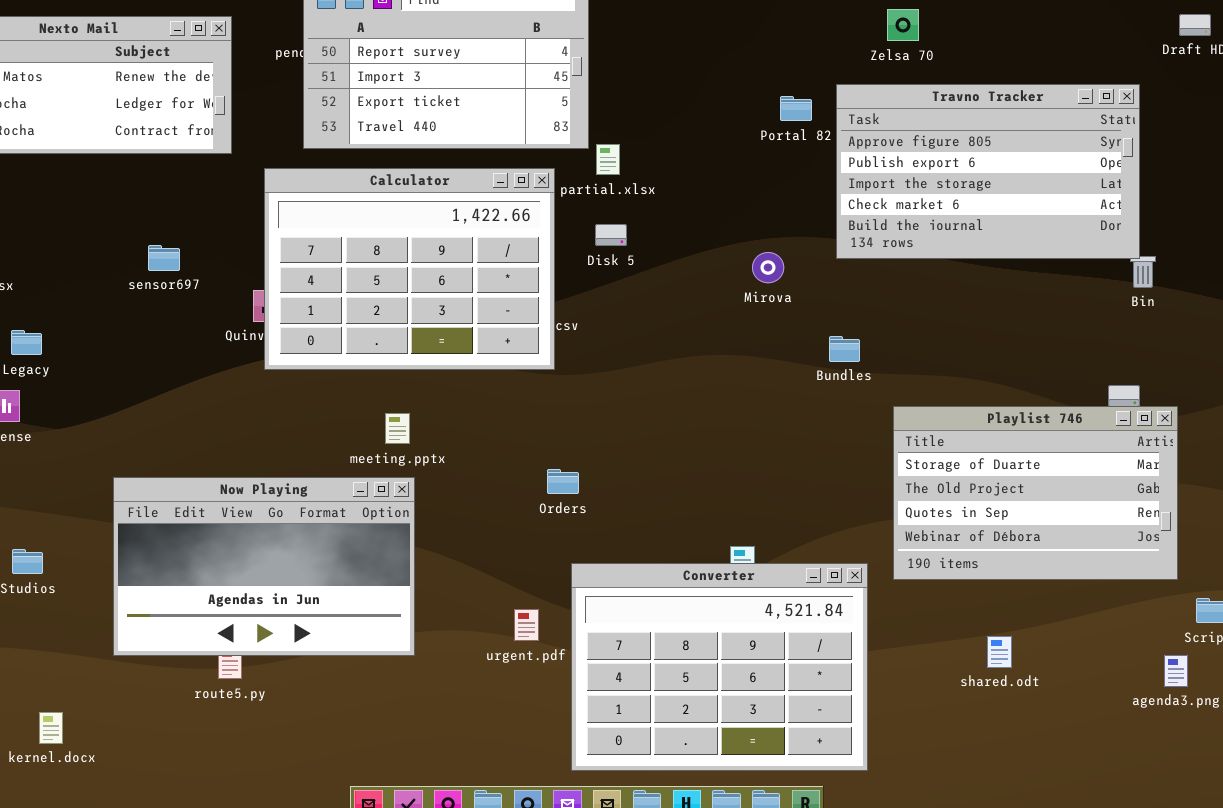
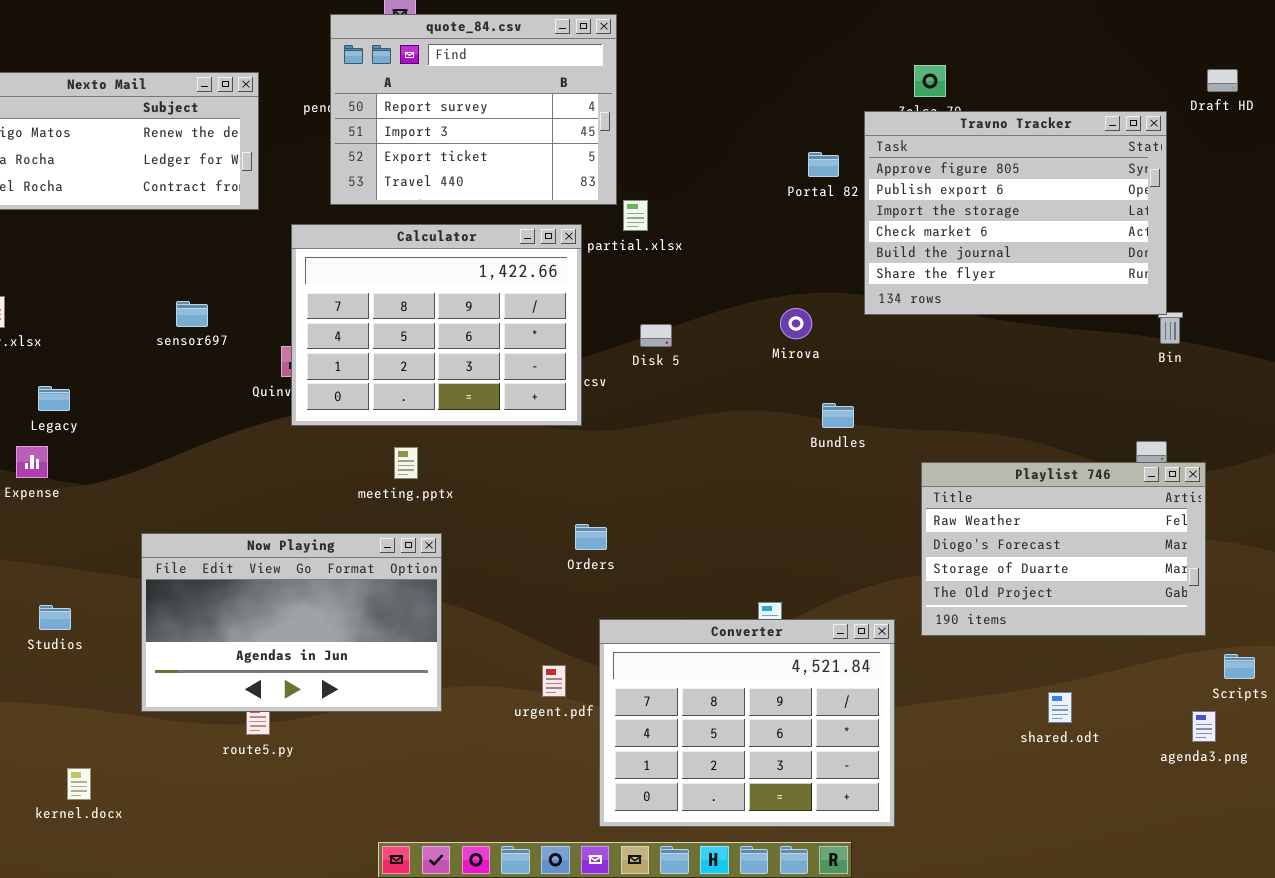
Travno Tracker: [836,84,1140,259] -> [864,111,1167,315], resized
Disk 5: [595,224,627,246] -> [640,324,672,347], moved
Bundles: [829,336,860,362] -> [822,403,854,428], moved
Playlist 746: [893,406,1178,580] -> [921,462,1206,636], scrolled up 2 rows
meeting.pptx: [385,413,410,444] -> [394,447,418,479], moved
shared.odt: [987,636,1012,668] -> [1048,692,1072,723], moved

